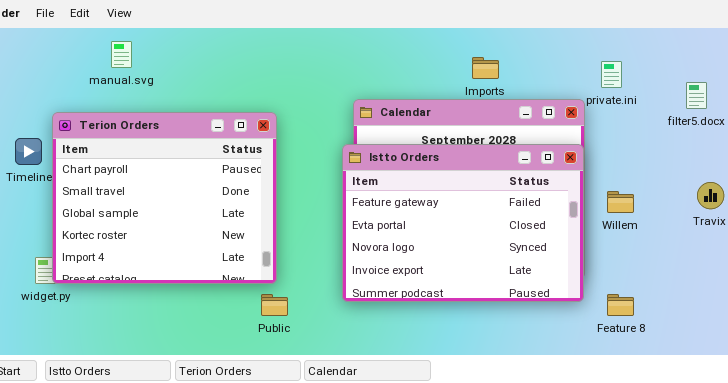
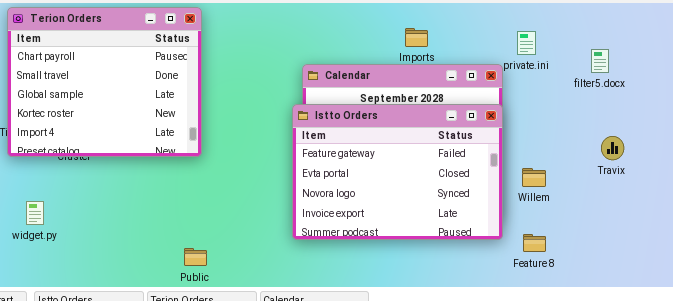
Terion Orders: [52,112,277,284] -> [7,7,202,157], moved
Willem: [607,191,634,213] -> [522,168,546,187], moved
Public: [261,294,288,316] -> [184,248,207,266], moved

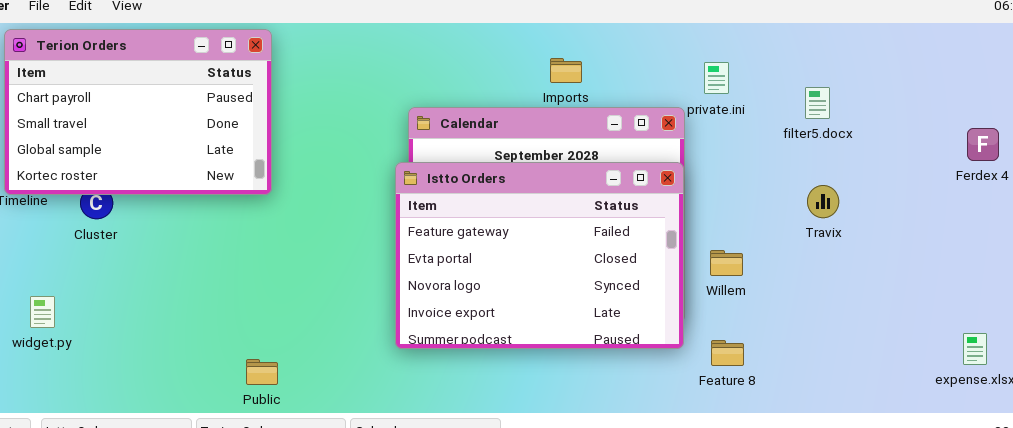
Terion Orders: [7,7,202,157] -> [4,29,272,195], resized
Travix: [601,136,624,160] -> [807,185,839,218], moved

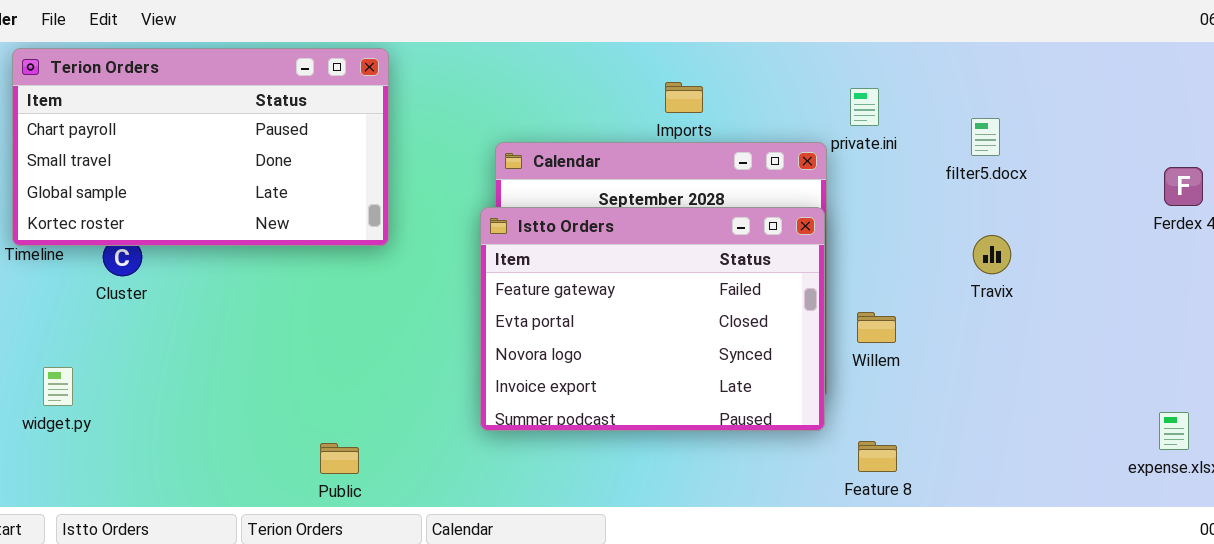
Terion Orders: [4,29,272,195] -> [12,48,389,246], resized
Feature 8: [711,340,744,366] -> [858,441,897,472], moved
Public: [246,359,278,385] -> [320,443,359,474], moved

